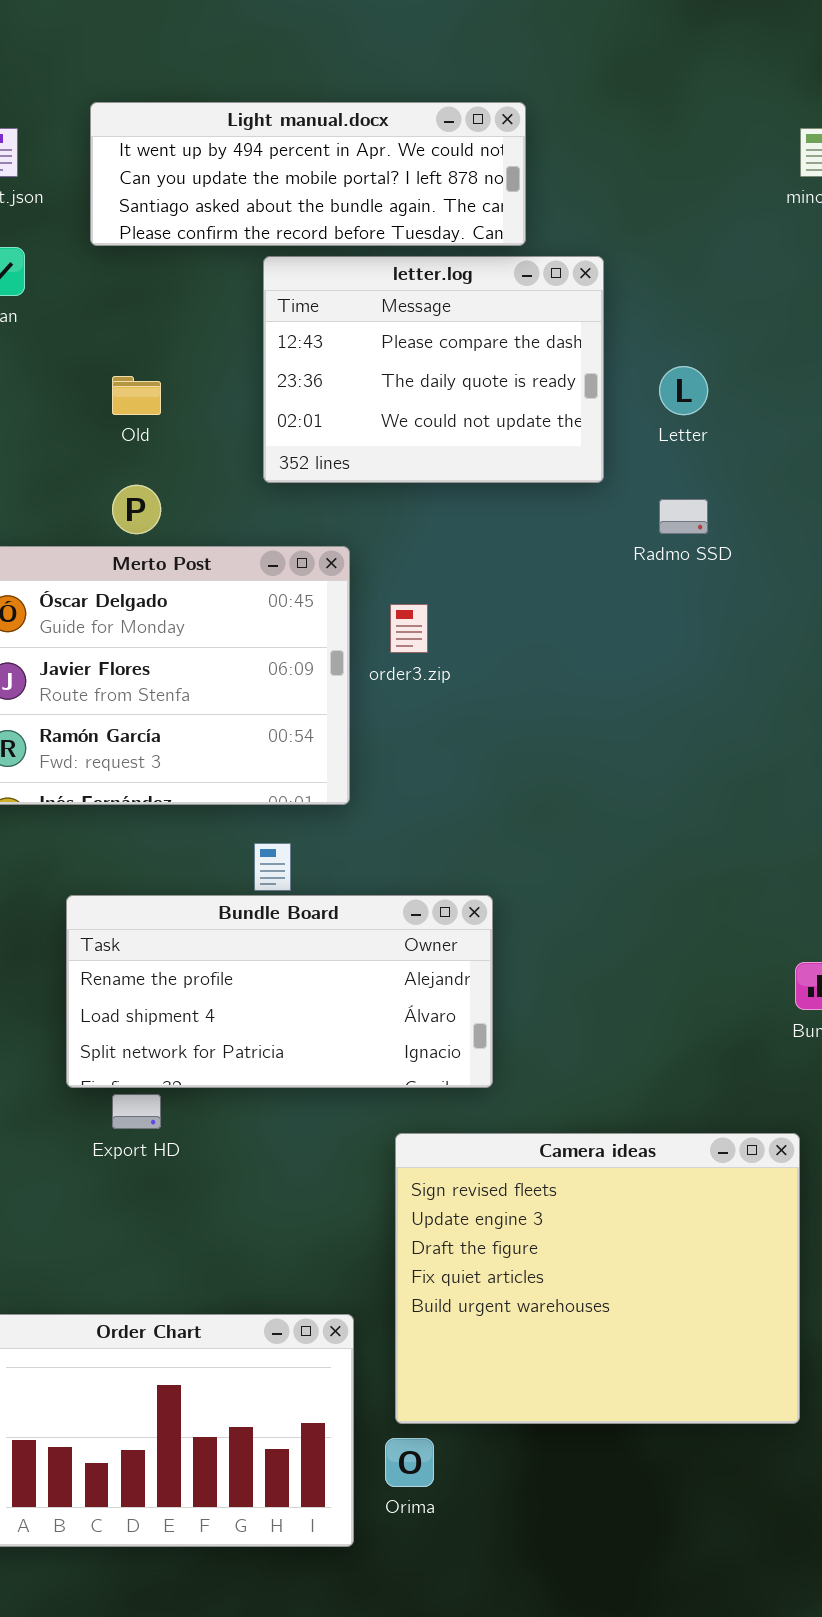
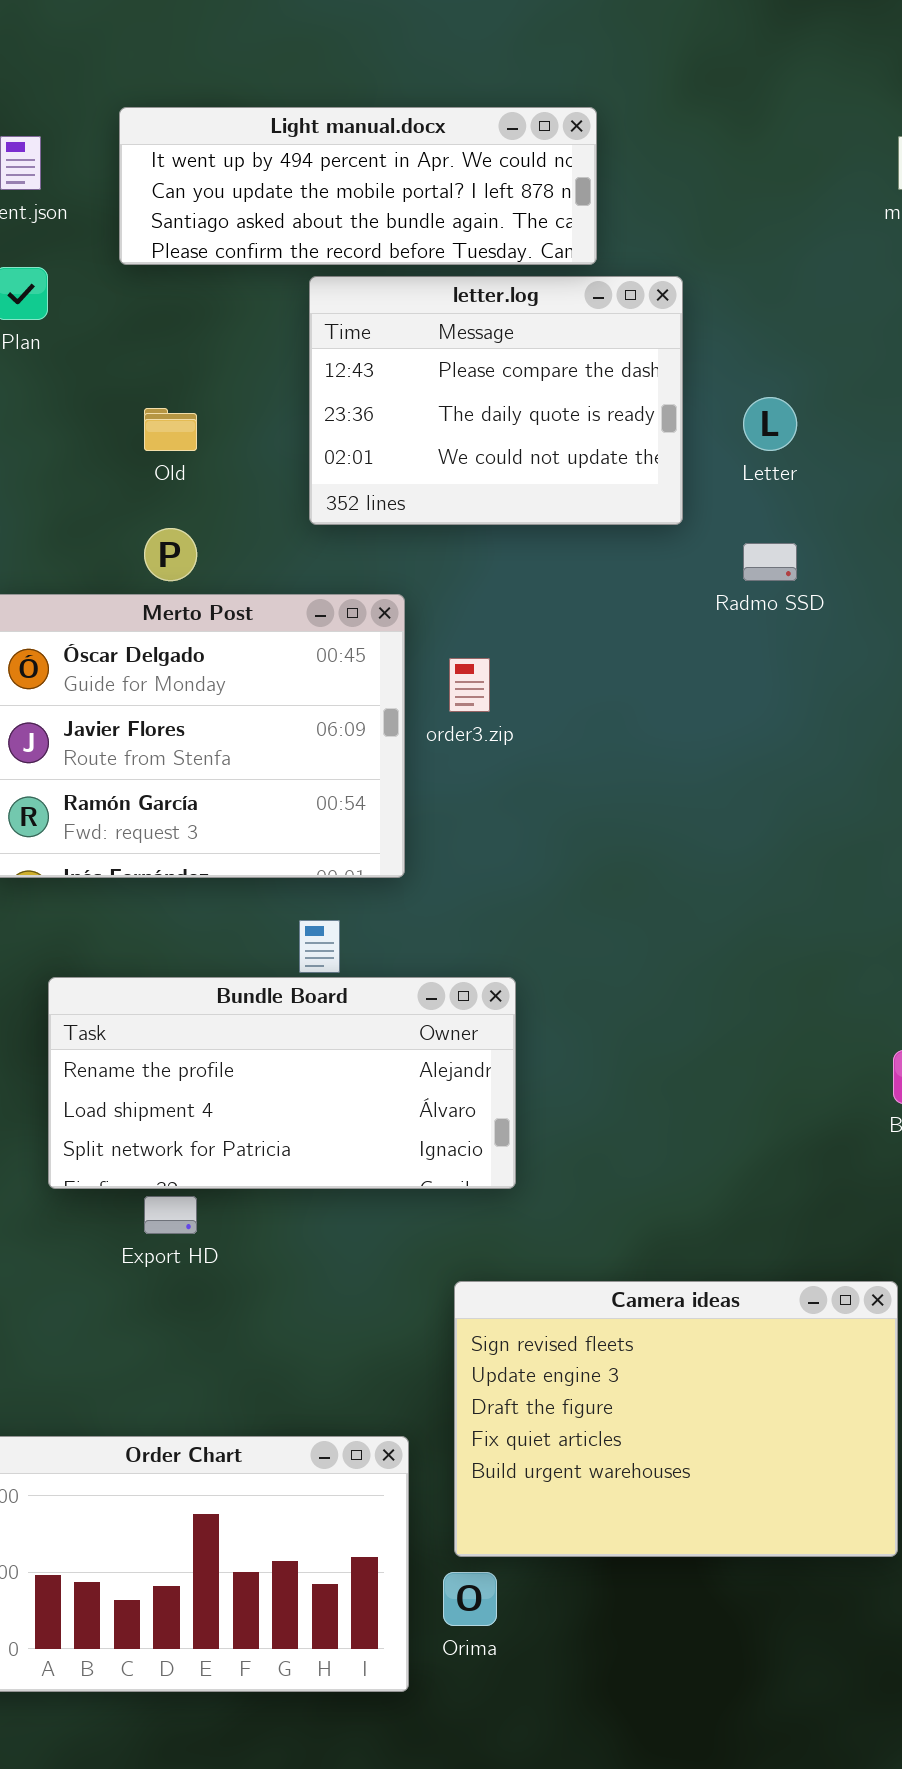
Bundle Board: [66,895,493,1088] -> [48,977,516,1189], moved
Camera ideas: [395,1133,800,1424] -> [454,1281,898,1557], resized

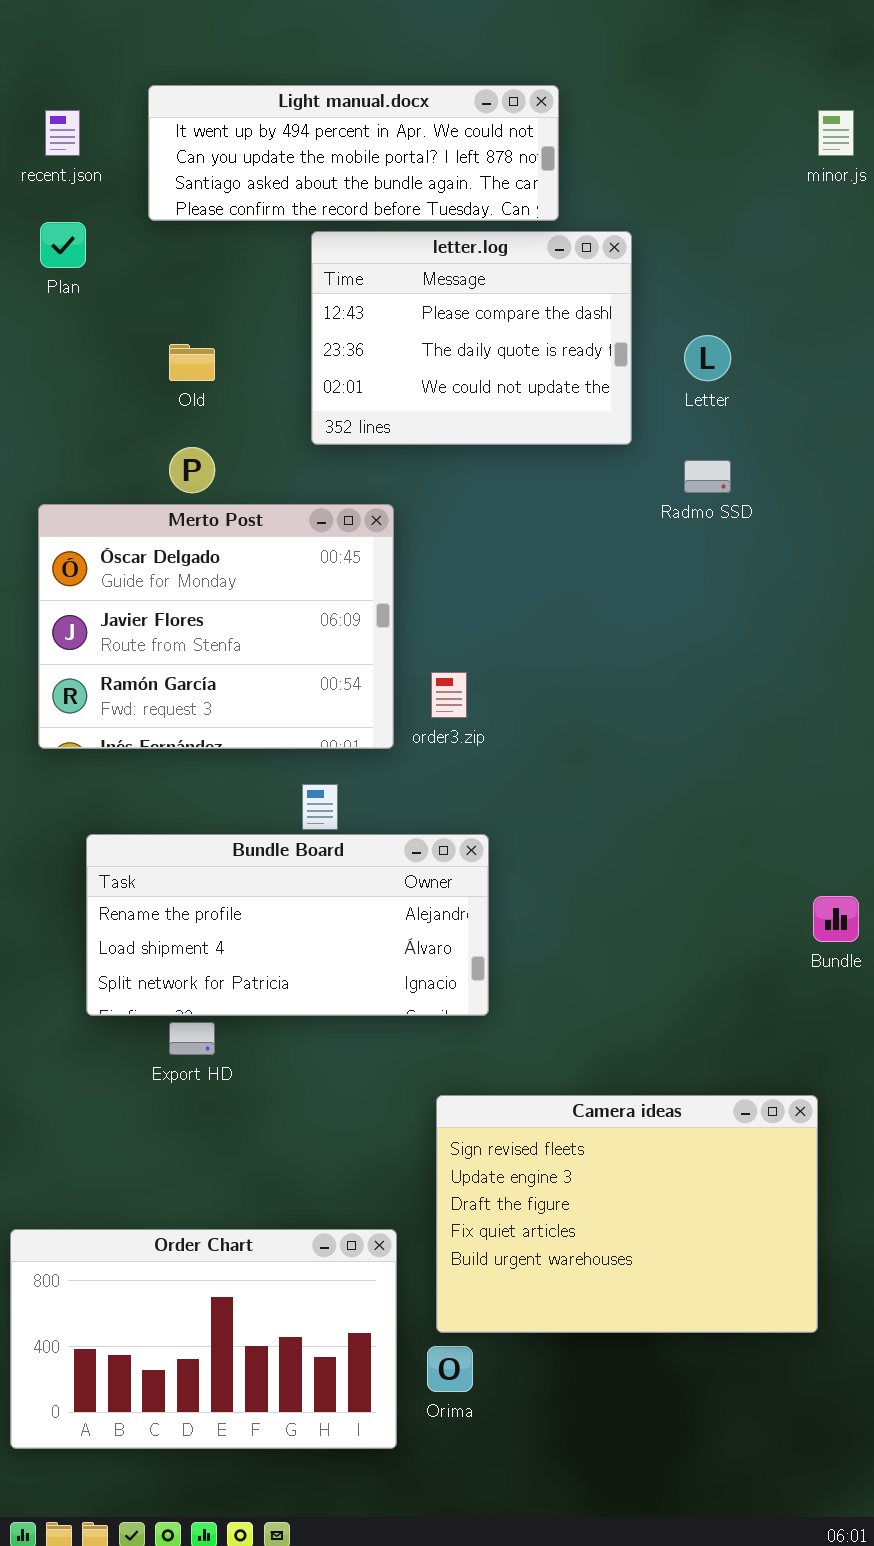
order3.zip: [449,658,490,712] -> [431,672,467,718], moved

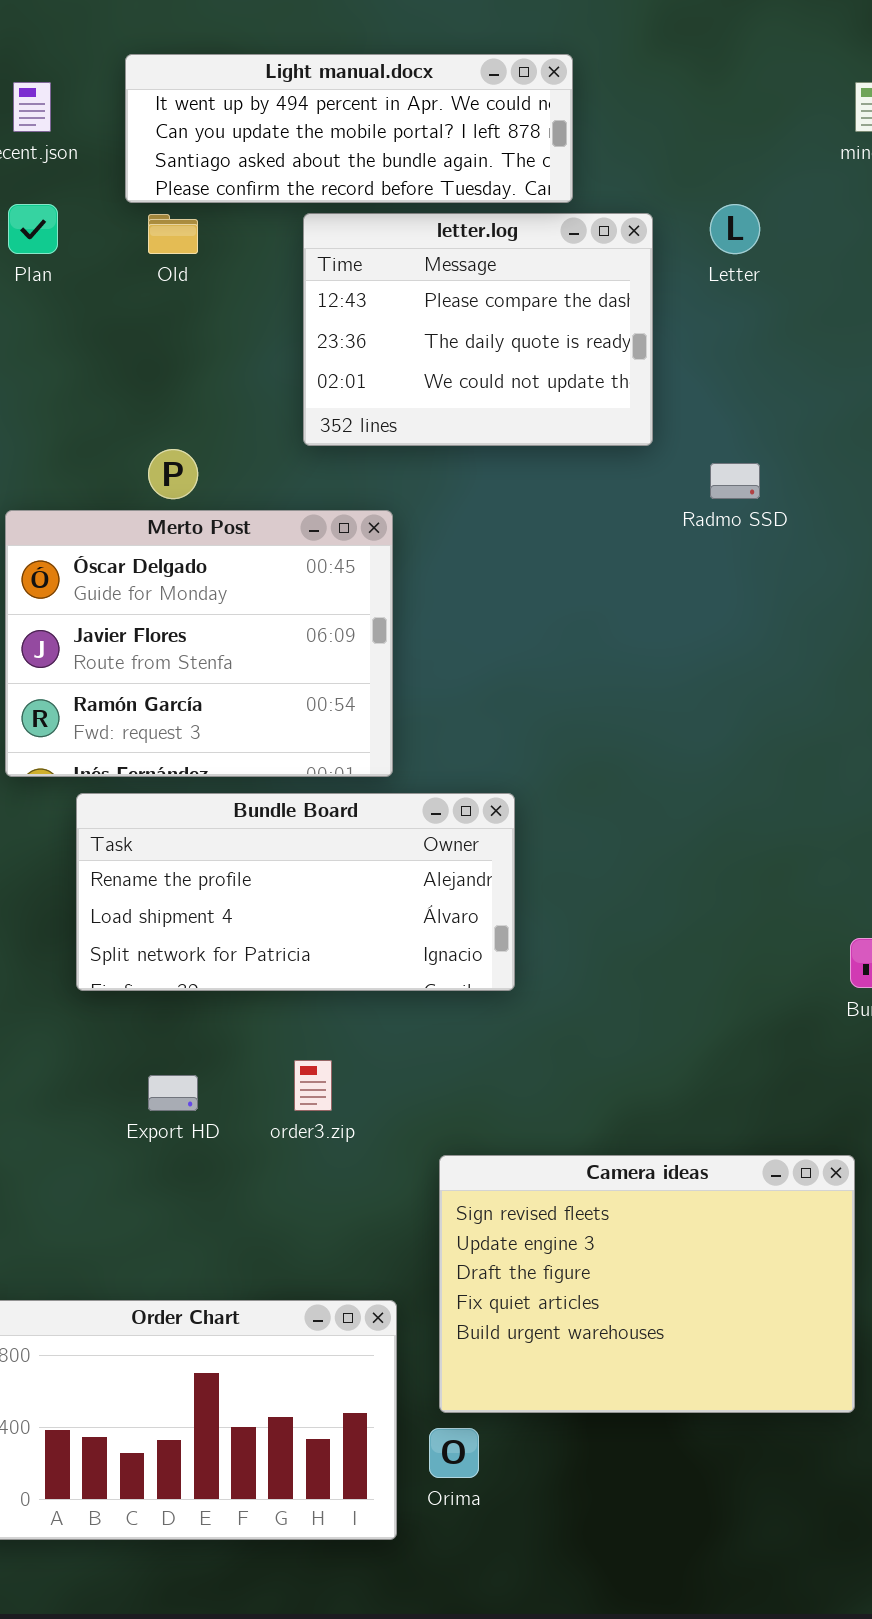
Letter: [684,335,731,381] -> [710,204,760,254], moved
Old: [169,344,215,381] -> [148,214,198,254], moved
order3.zip: [431,672,467,718] -> [294,1060,332,1111], moved
Bundle Board: [86,834,489,1016] -> [76,793,515,991], moved

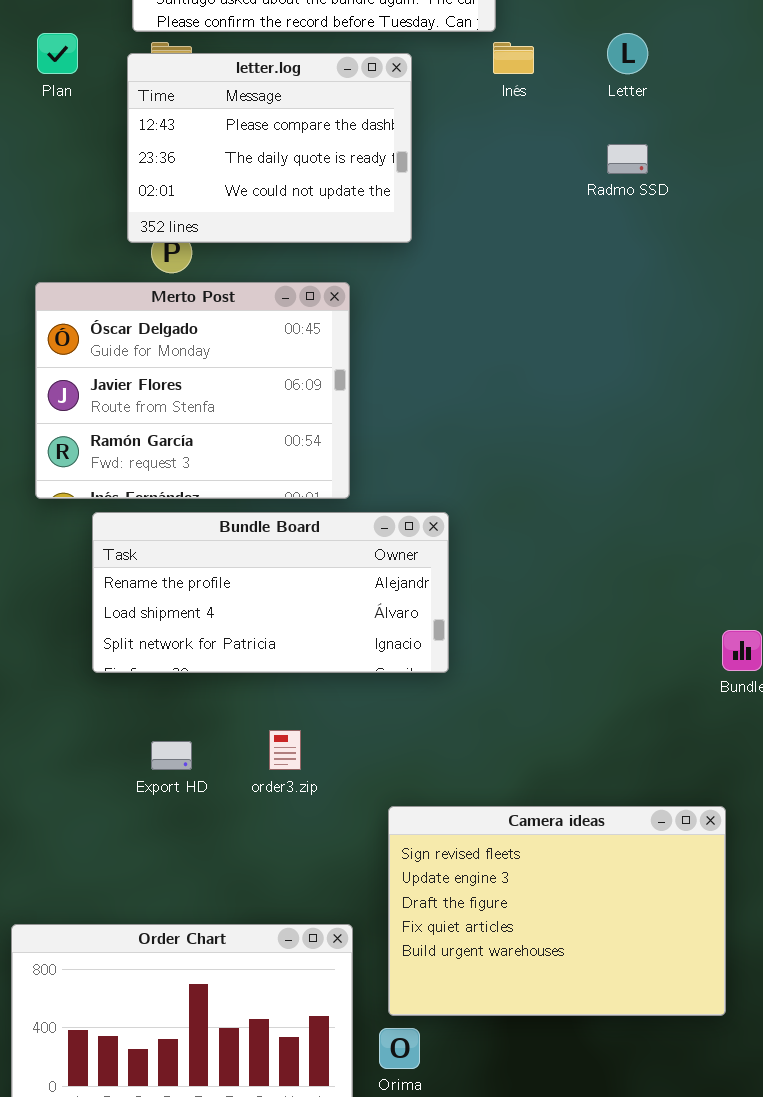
letter.log: [303,213,653,446] -> [127,53,412,243], moved
Radmo SSD: [710,463,760,499] -> [607,144,648,174], moved

